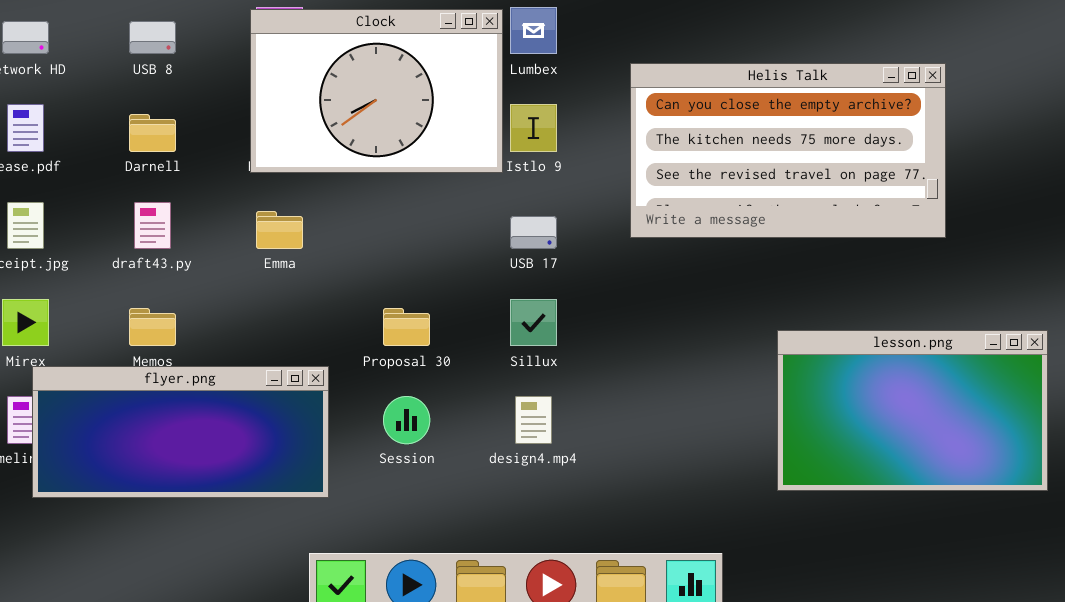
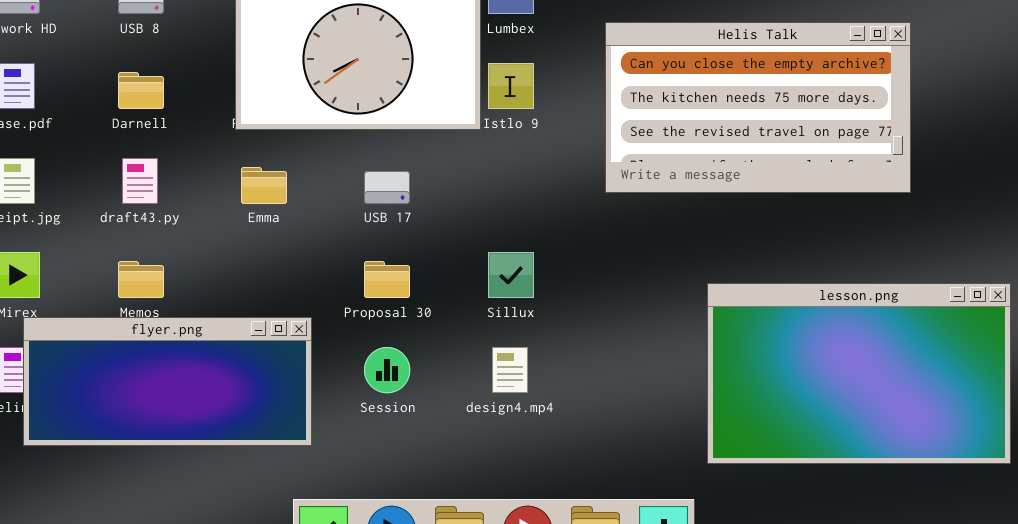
USB 17: [510,216,557,249] -> [364,171,410,204], moved
lesson.png: [777,330,1048,491] -> [707,283,1011,464], resized

